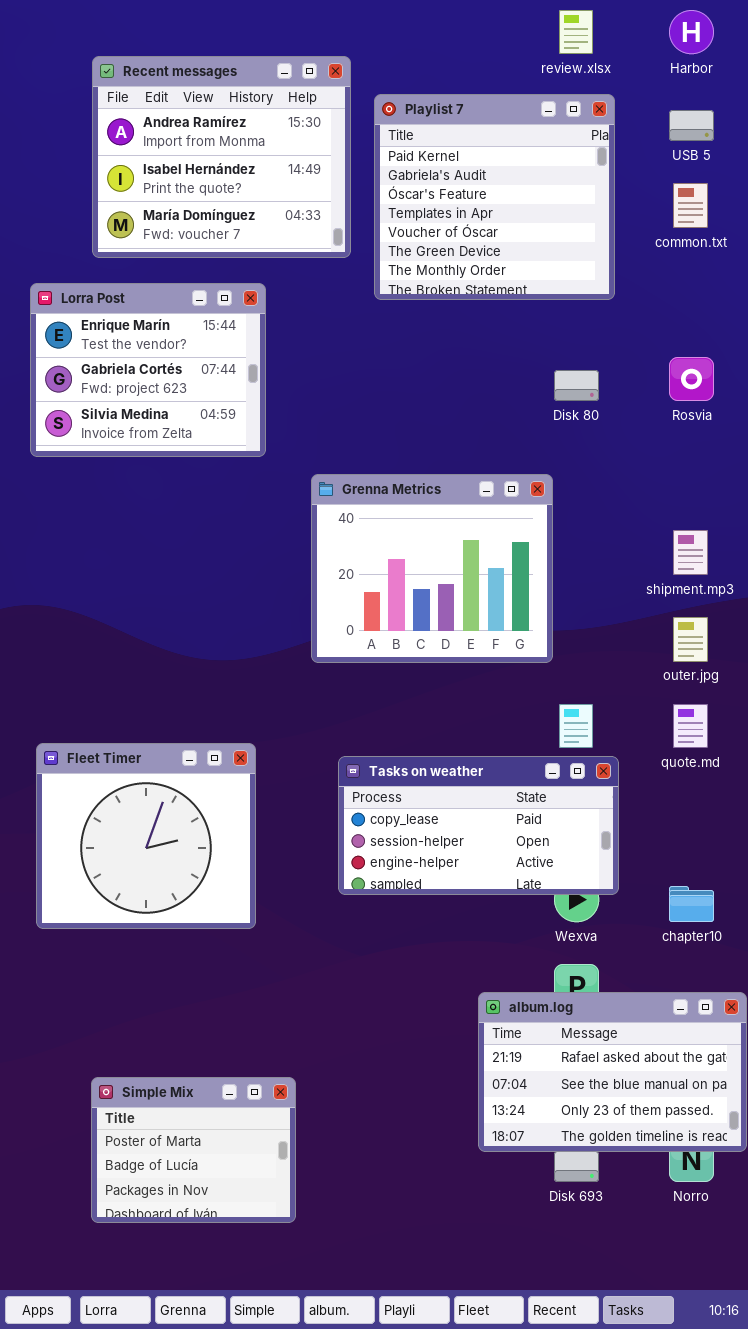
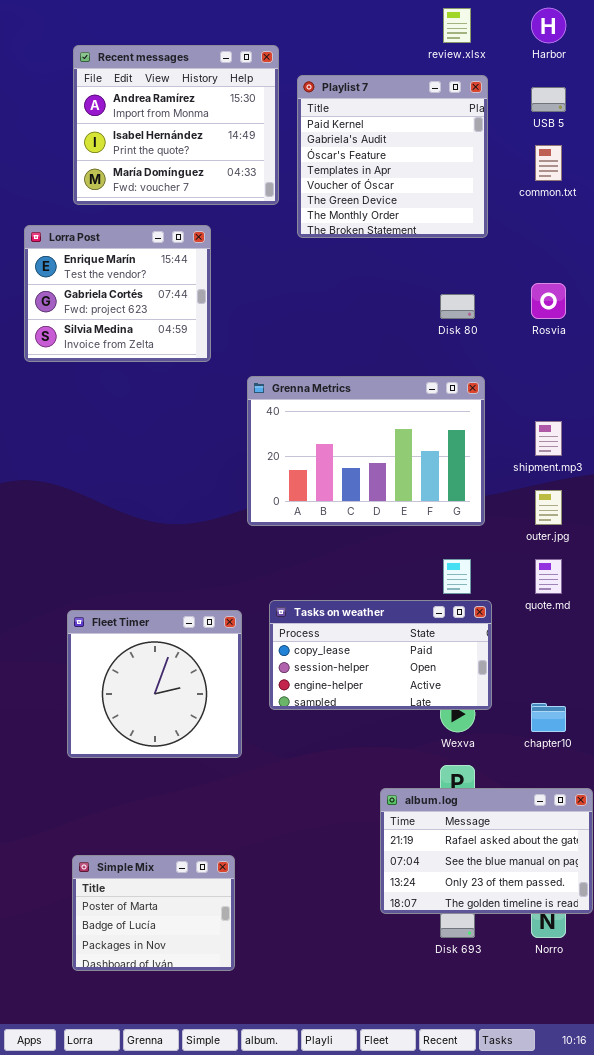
Grenna Metrics: [311,474,553,663] -> [247,376,485,526], resized
Fleet Timer: [36,743,256,929] -> [67,610,242,758], moved

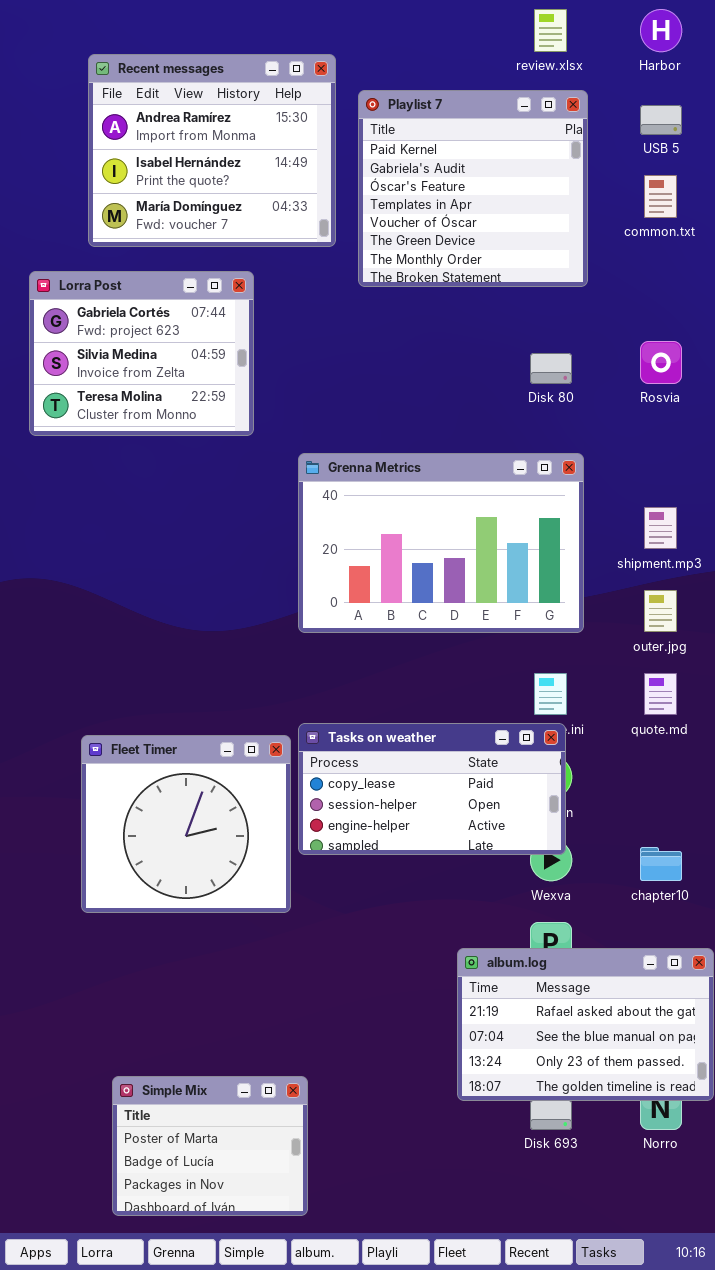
Lorra Post: [24,225,211,362] -> [29,271,254,436], scrolled down 1 row
Tasks on weather: [269,600,492,710] -> [298,723,566,855], moved
Simple Mix: [72,855,235,971] -> [112,1076,308,1216], moved

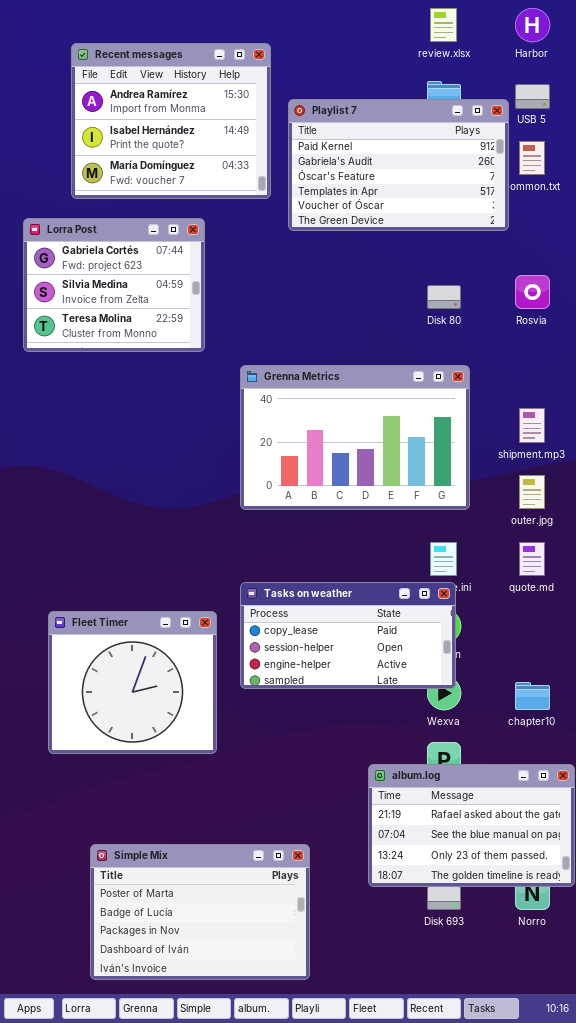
Playlist 7: [358,90,588,287] -> [288,99,509,231], resized
Fleet Timer: [81,735,291,913] -> [48,611,217,754], moved
Simple Mix: [112,1076,308,1216] -> [90,844,310,980], resized

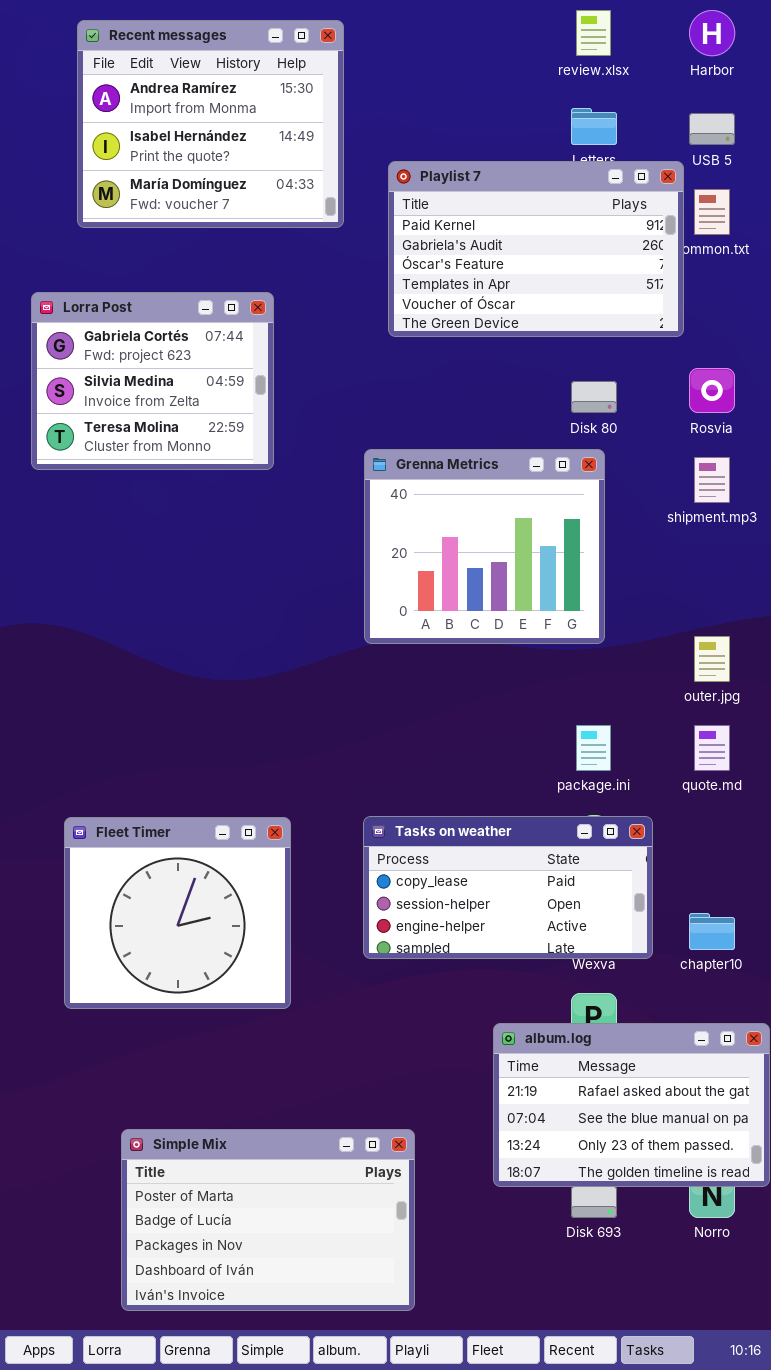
Recent messages: [71,43,271,199] -> [77,20,344,228], moved
Playlist 7: [288,99,509,231] -> [388,161,684,337], moved
Grenna Metrics: [240,365,470,510] -> [364,449,605,644], moved, resized
shipment.mp3: [519,408,545,443] -> [694,457,730,503], moved
Tasks on weather: [240,582,456,689] -> [363,816,653,959], moved

